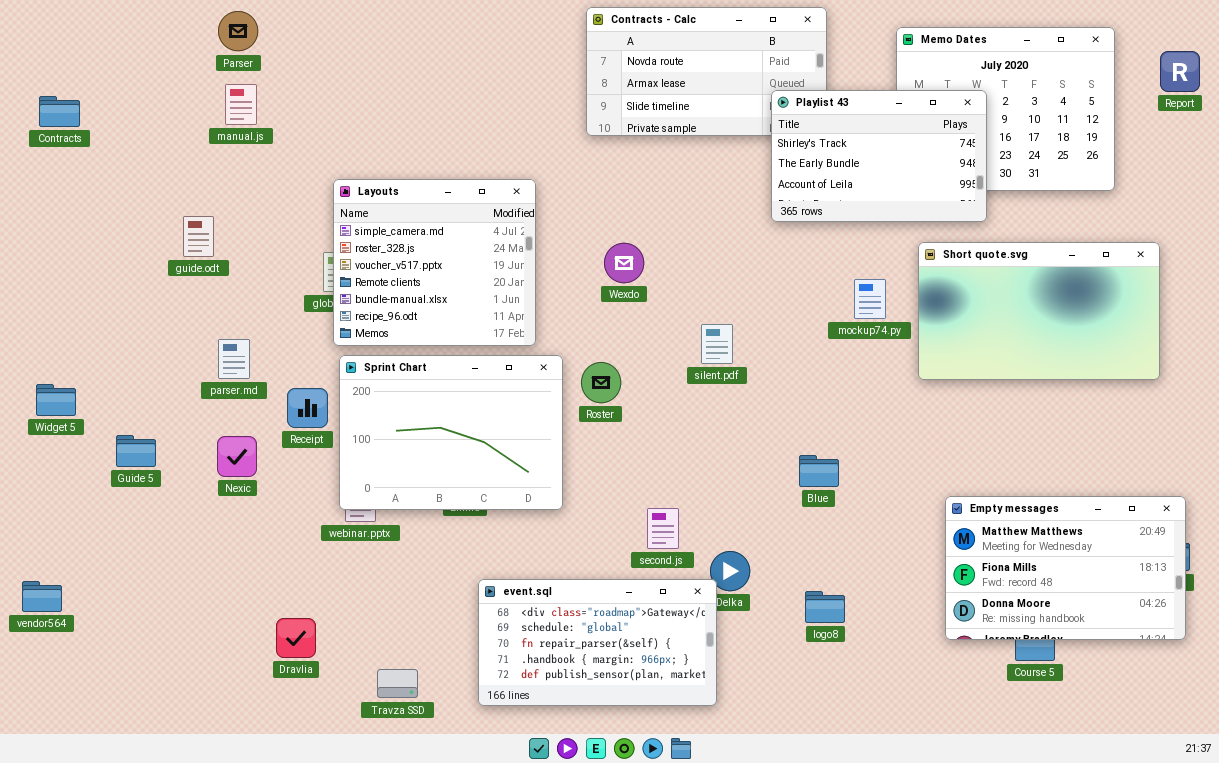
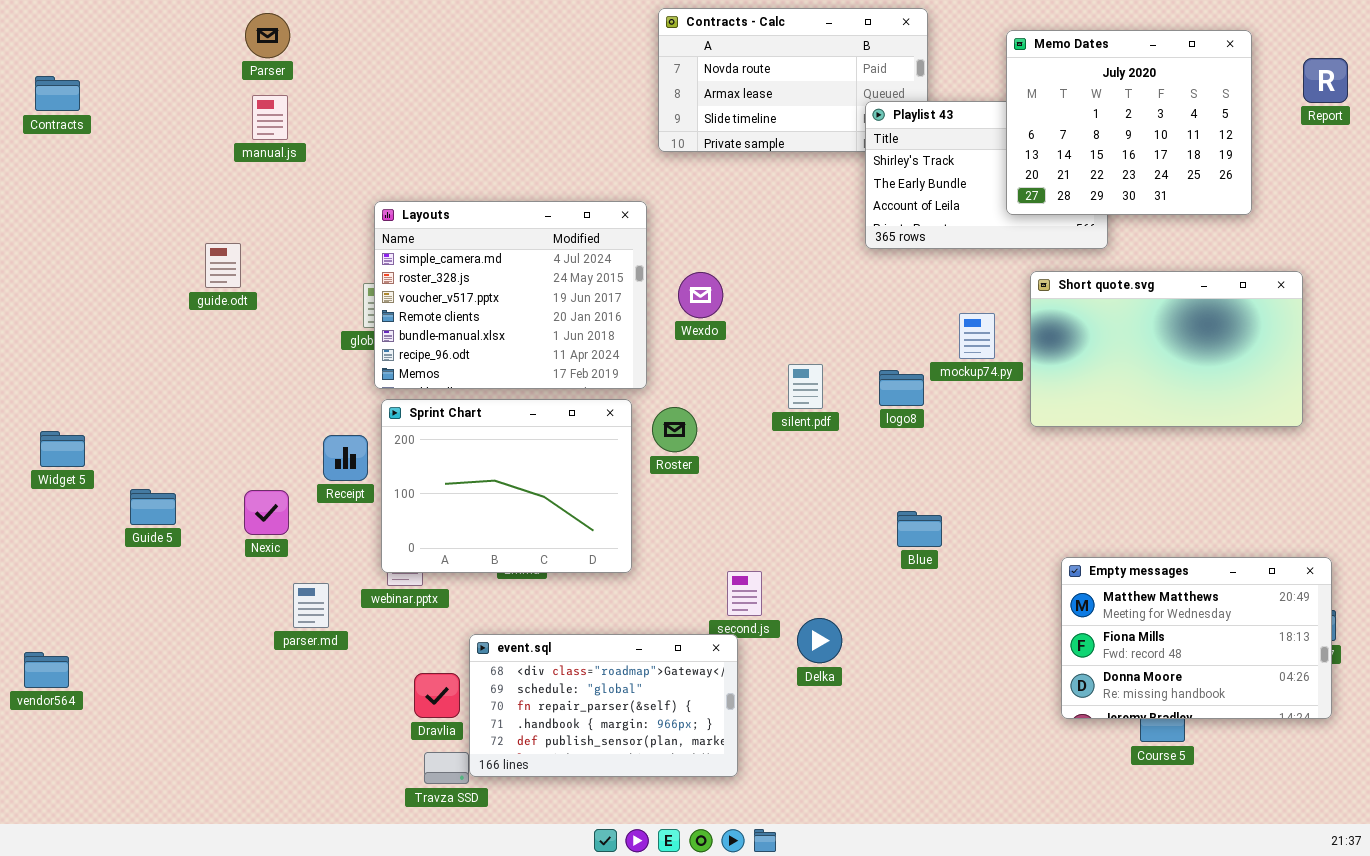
Memo Dates: [896,27,1115,191] -> [1006,30,1252,215], raised
Contracts: [39,96,80,127] -> [35,76,80,111], moved
Layouts: [333,179,536,346] -> [374,201,647,389], resized
parser.md: [218,339,250,379] -> [293,583,329,628], moved
event.sql: [478,579,717,706] -> [469,634,738,777], moved
logo8: [805,591,845,623] -> [879,370,924,406], moved
Dravlia: [276,618,316,658] -> [414,673,460,718], moved

